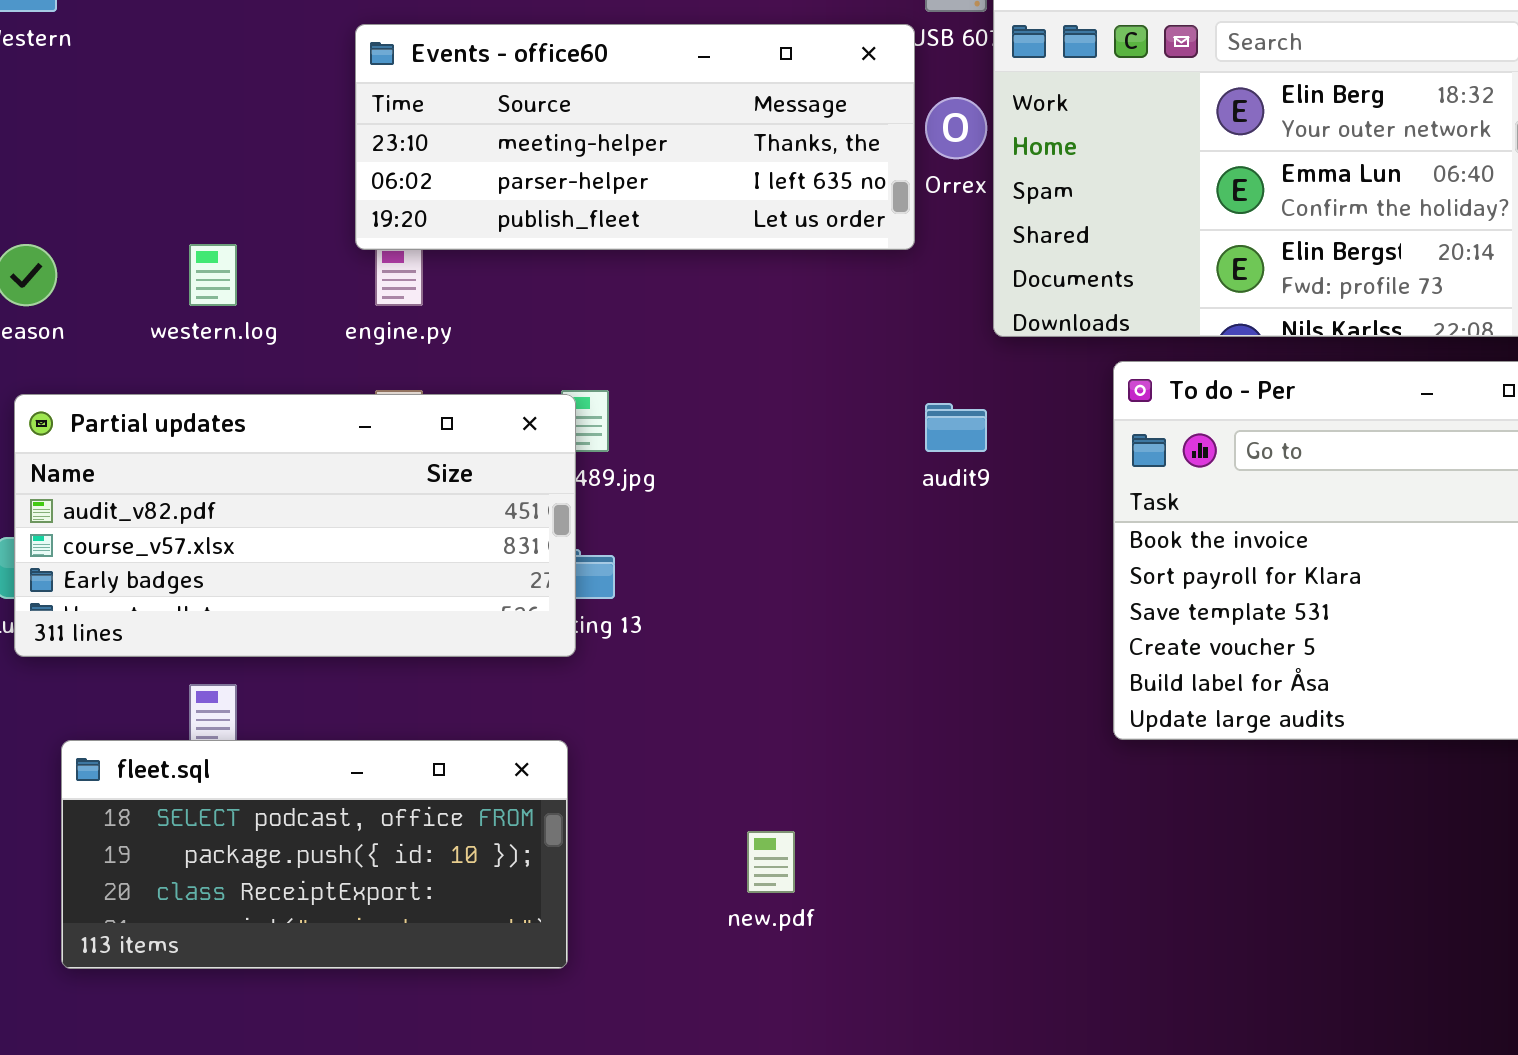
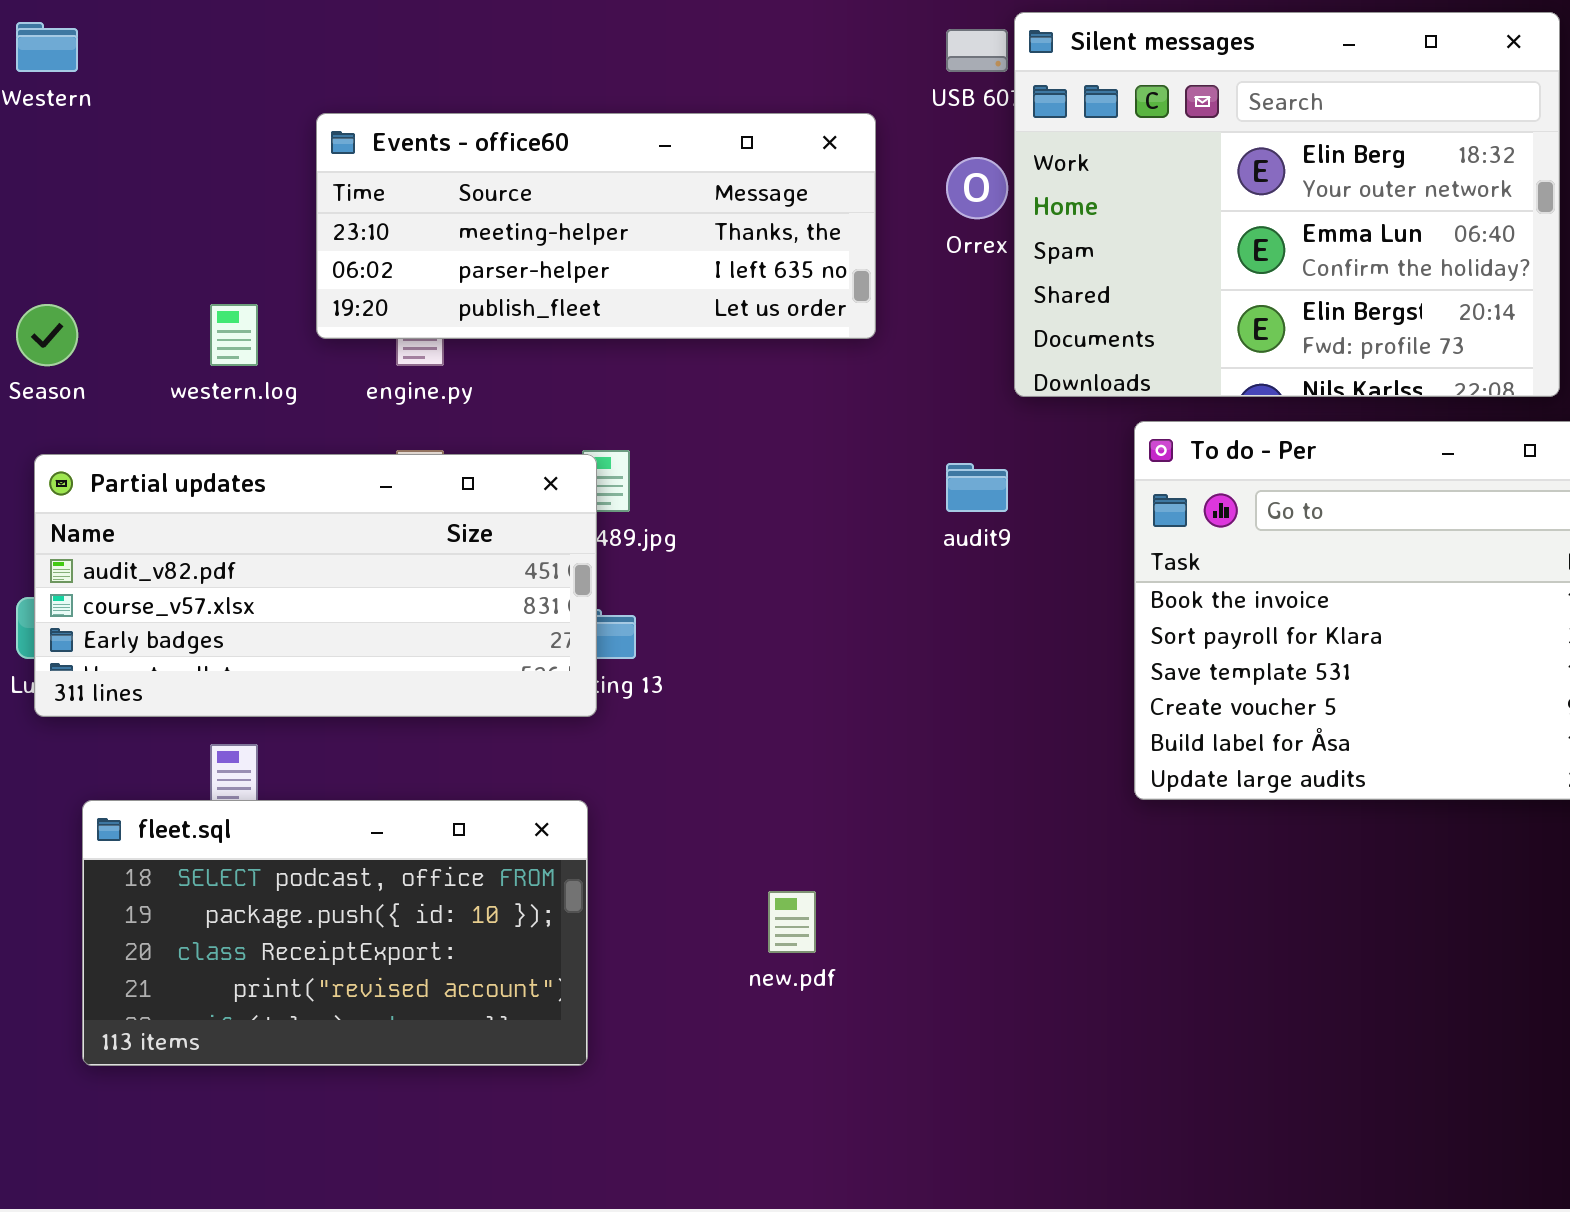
Events - office60: [355,24,915,250] -> [316,113,876,339], moved
fleet.sql: [61,740,568,969] -> [82,800,588,1066], resized

